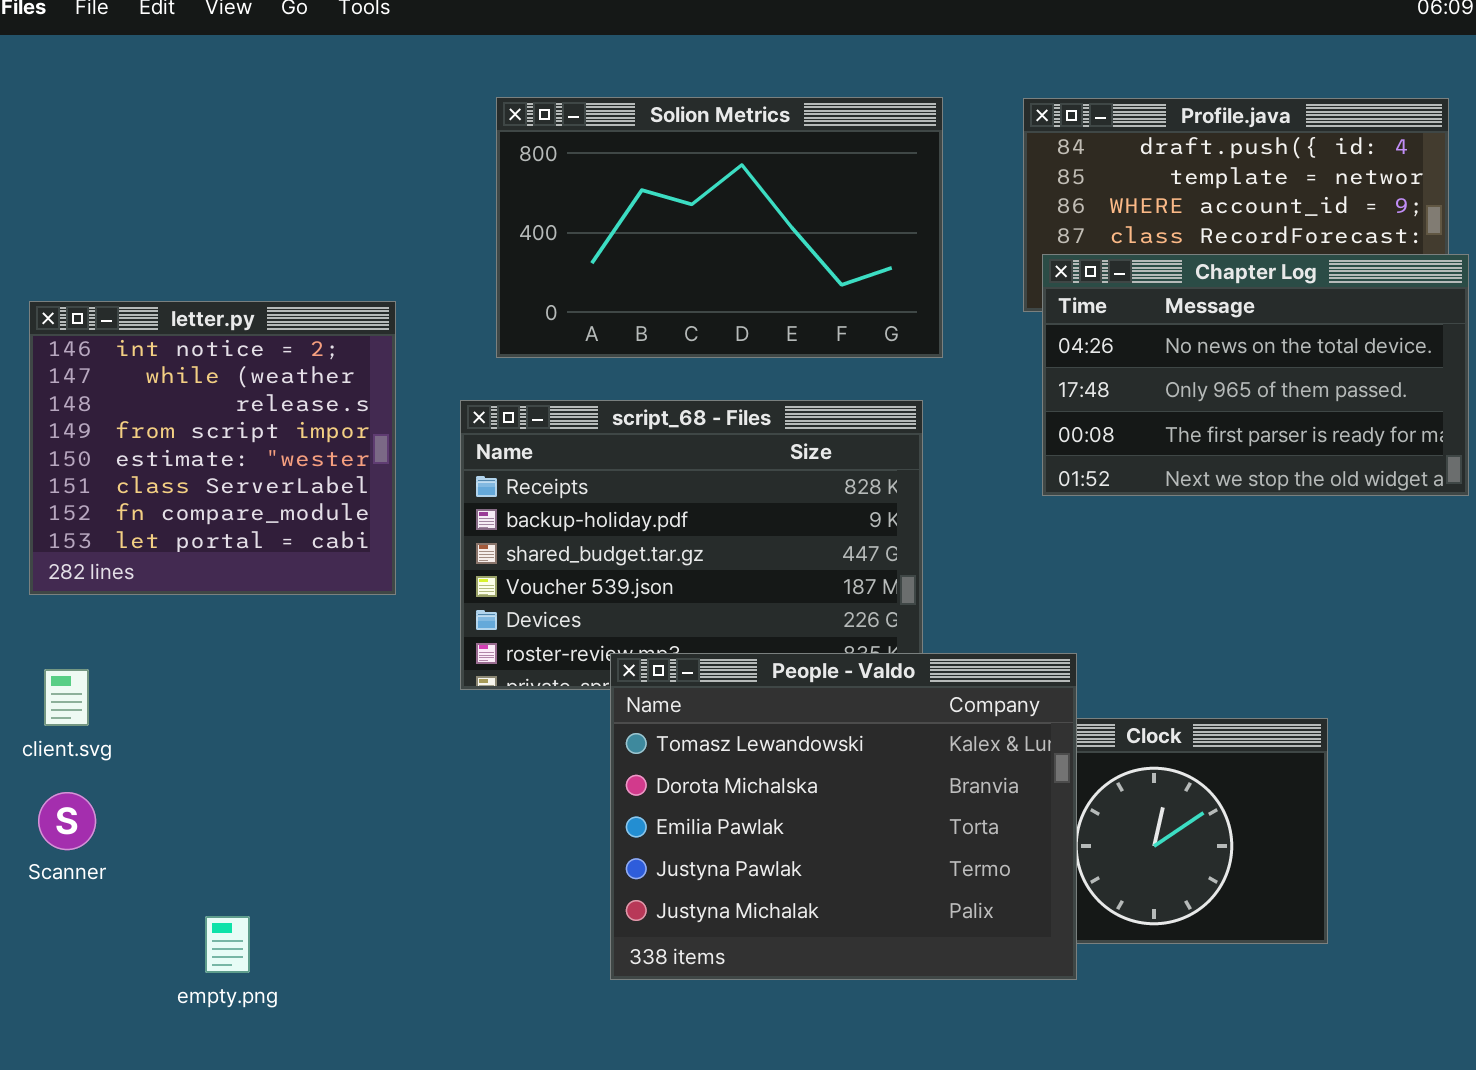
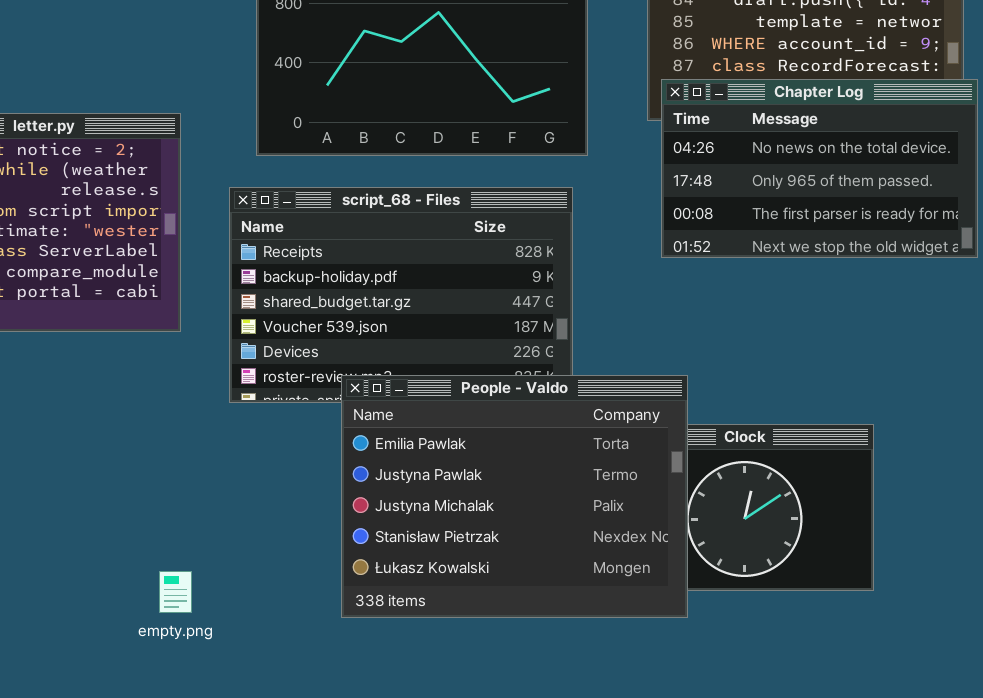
People - Valdo: [610,653,1077,980] -> [341,375,688,618], scrolled down 2 rows
empty.png: [205,916,250,973] -> [159,571,192,613], moved

